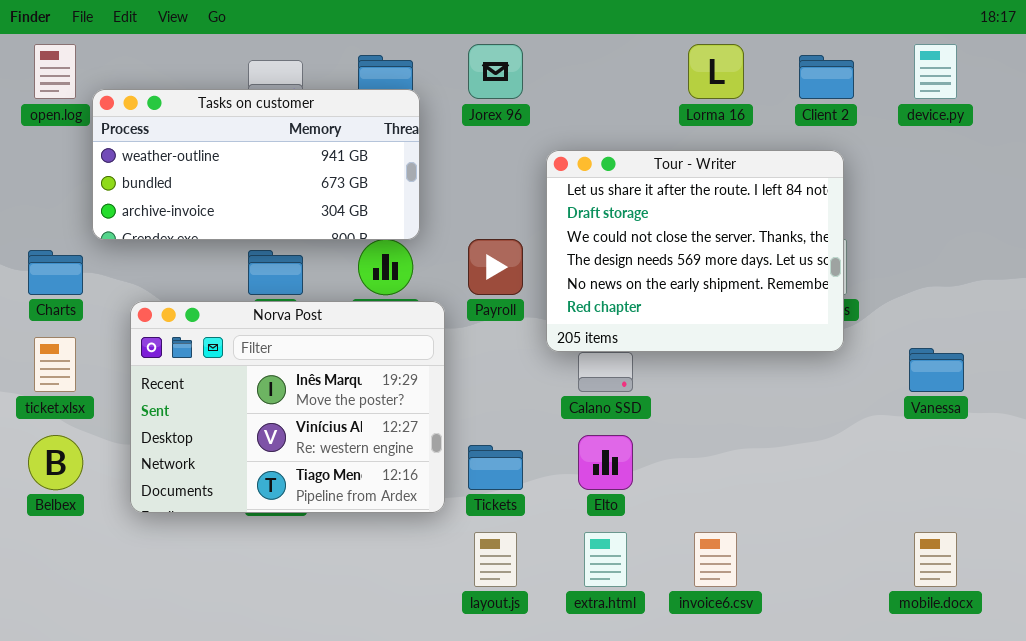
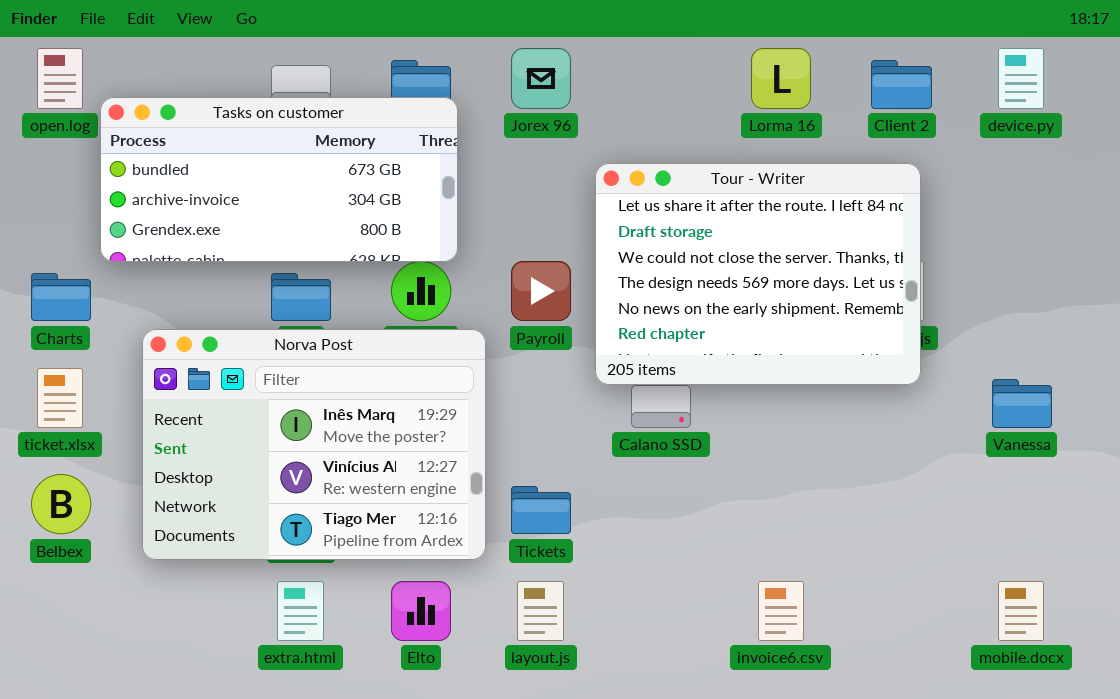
Tasks on customer: [92,89,420,240] -> [100,97,458,262], scrolled down 1 row
Elto: [578,435,633,490] -> [391,581,451,641], moved
extra.html: [584,532,627,587] -> [277,581,324,641], moved

